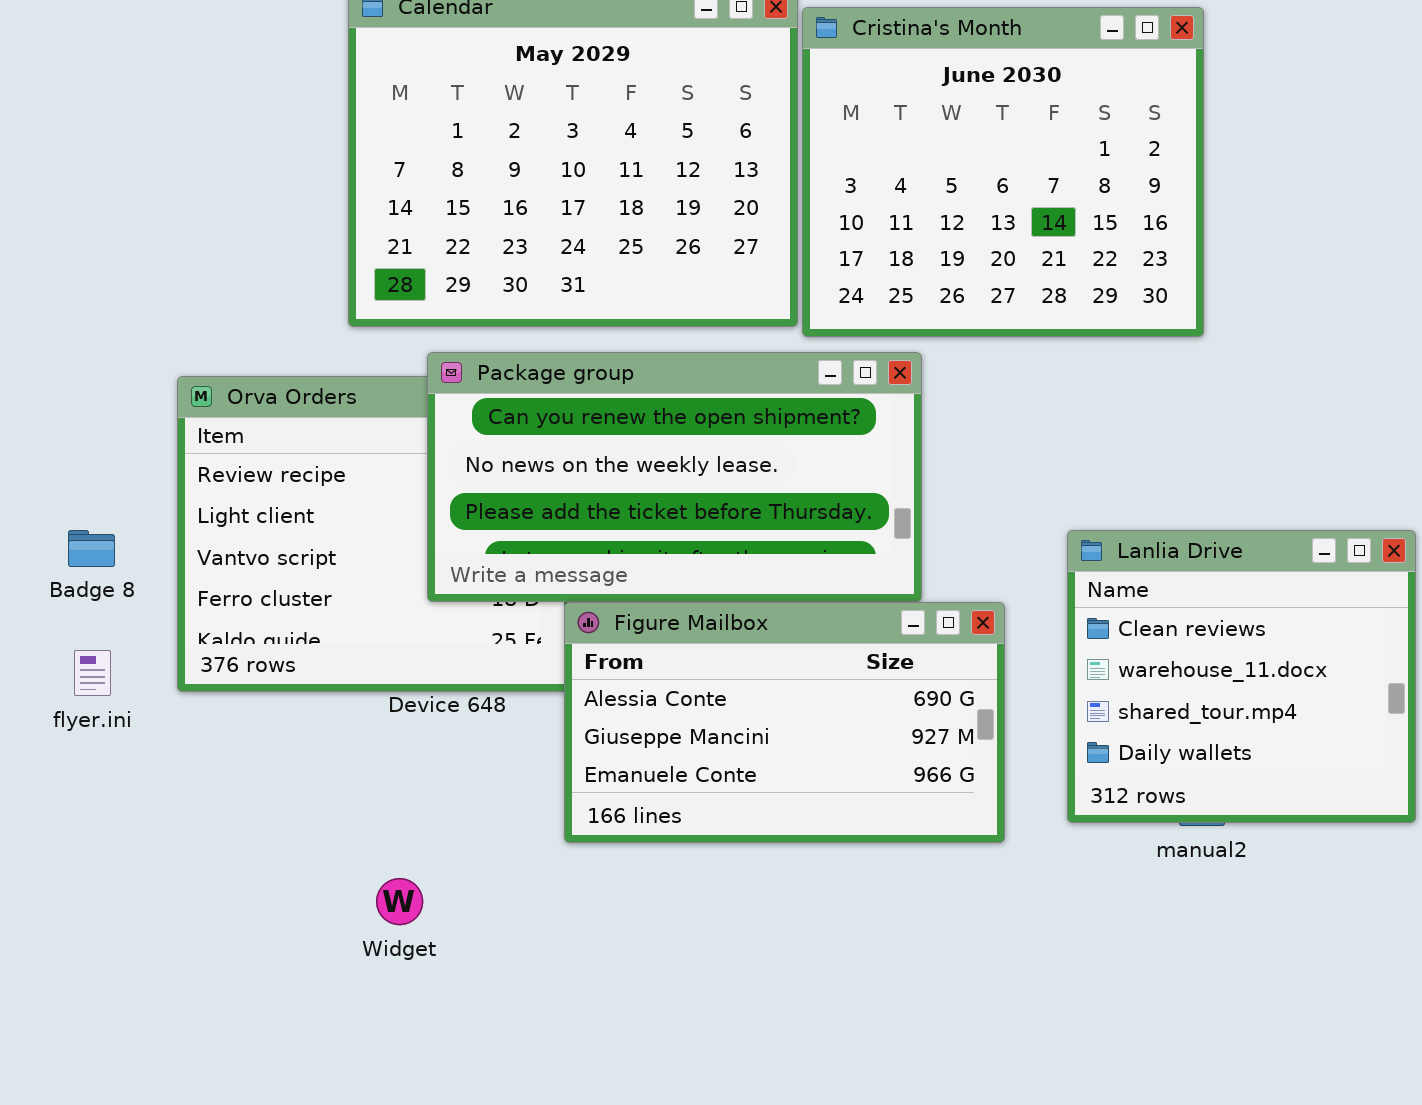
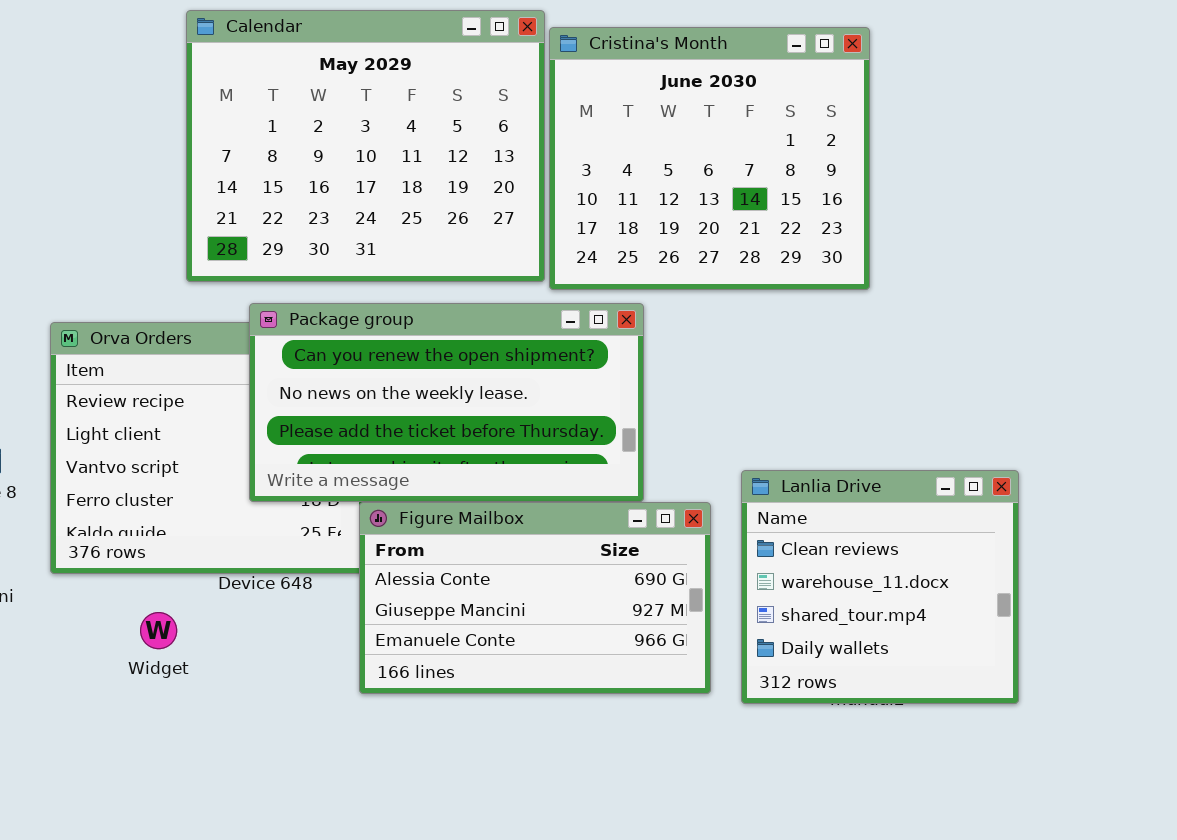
Lanlia Drive: [1067,530,1416,823] -> [741,470,1019,704], moved
Widget: [376,878,423,925] -> [140,612,177,649], moved

